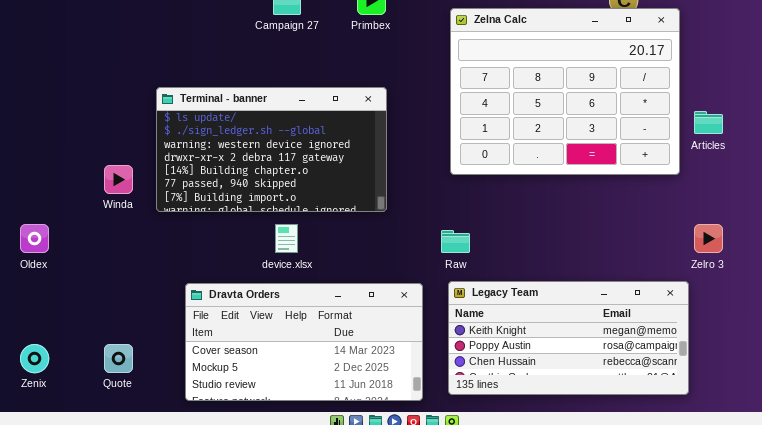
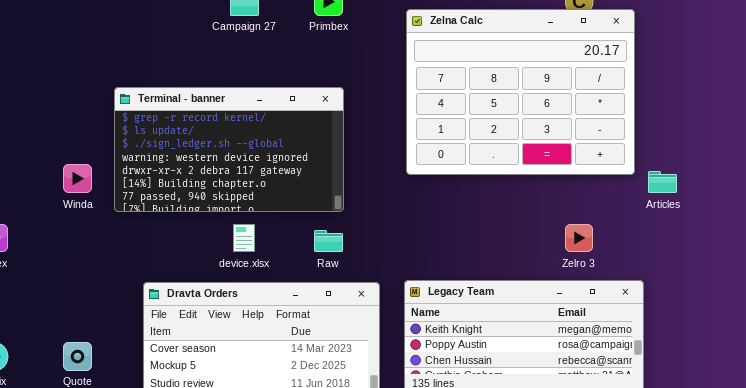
Terminal - banner: [156,87,387,212] -> [114,87,344,212], scrolled up 1 row
Articles: [694,111,723,134] -> [648,171,677,193], moved
Zelro 3: [694,224,723,253] -> [565,224,593,252], moved
Raw: [441,230,470,253] -> [314,230,343,252], moved

